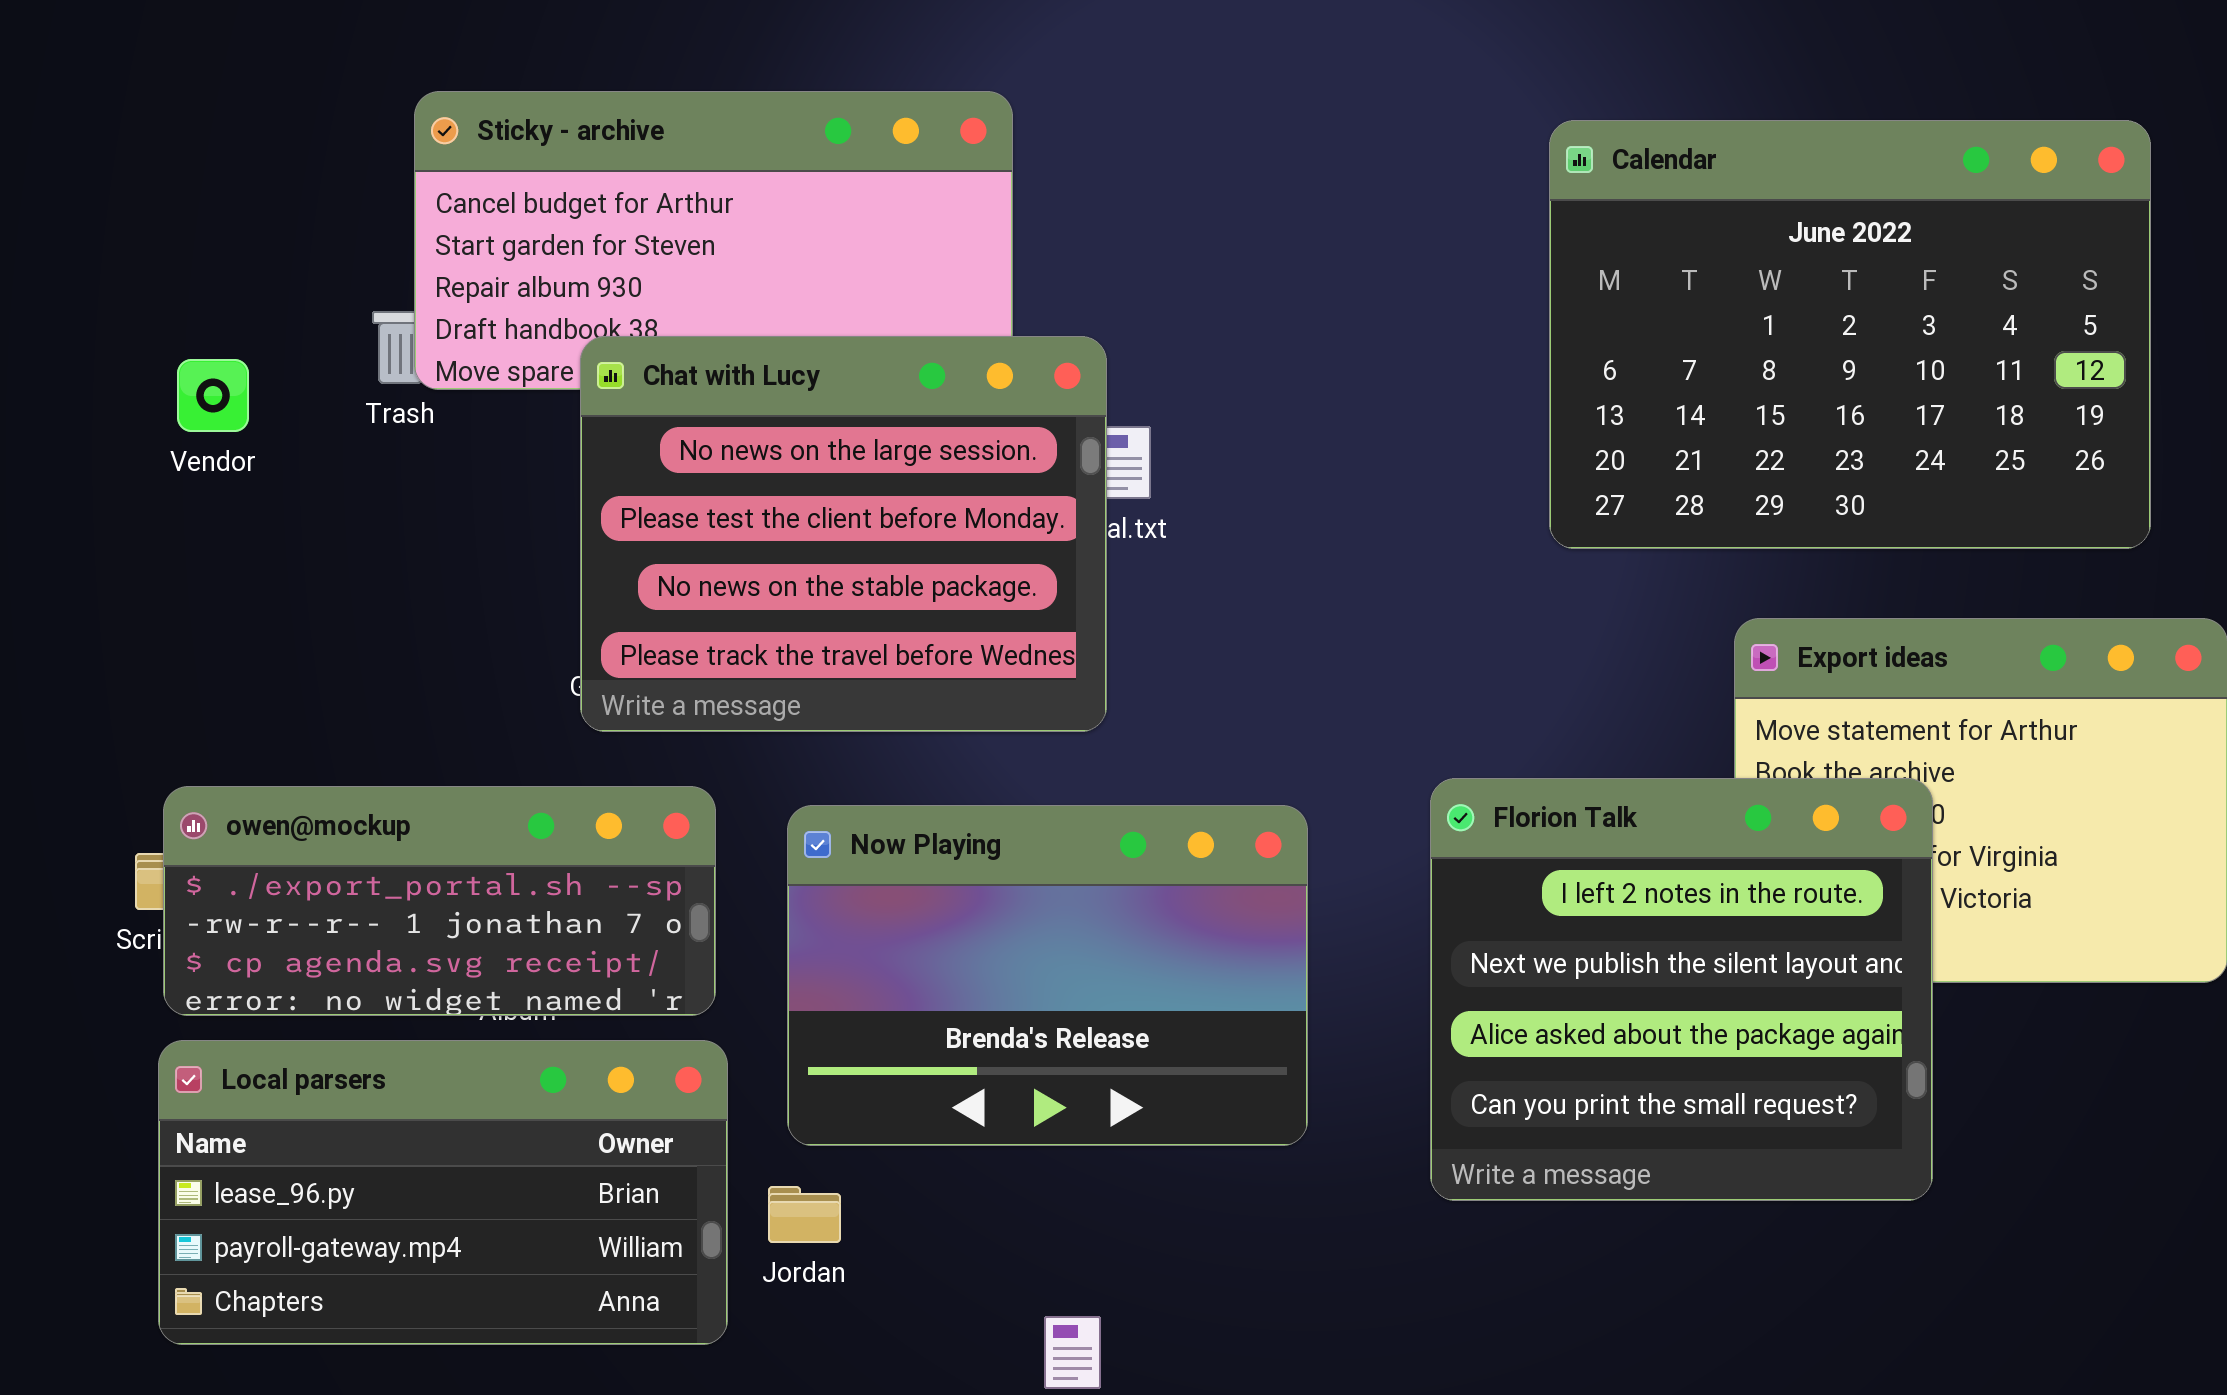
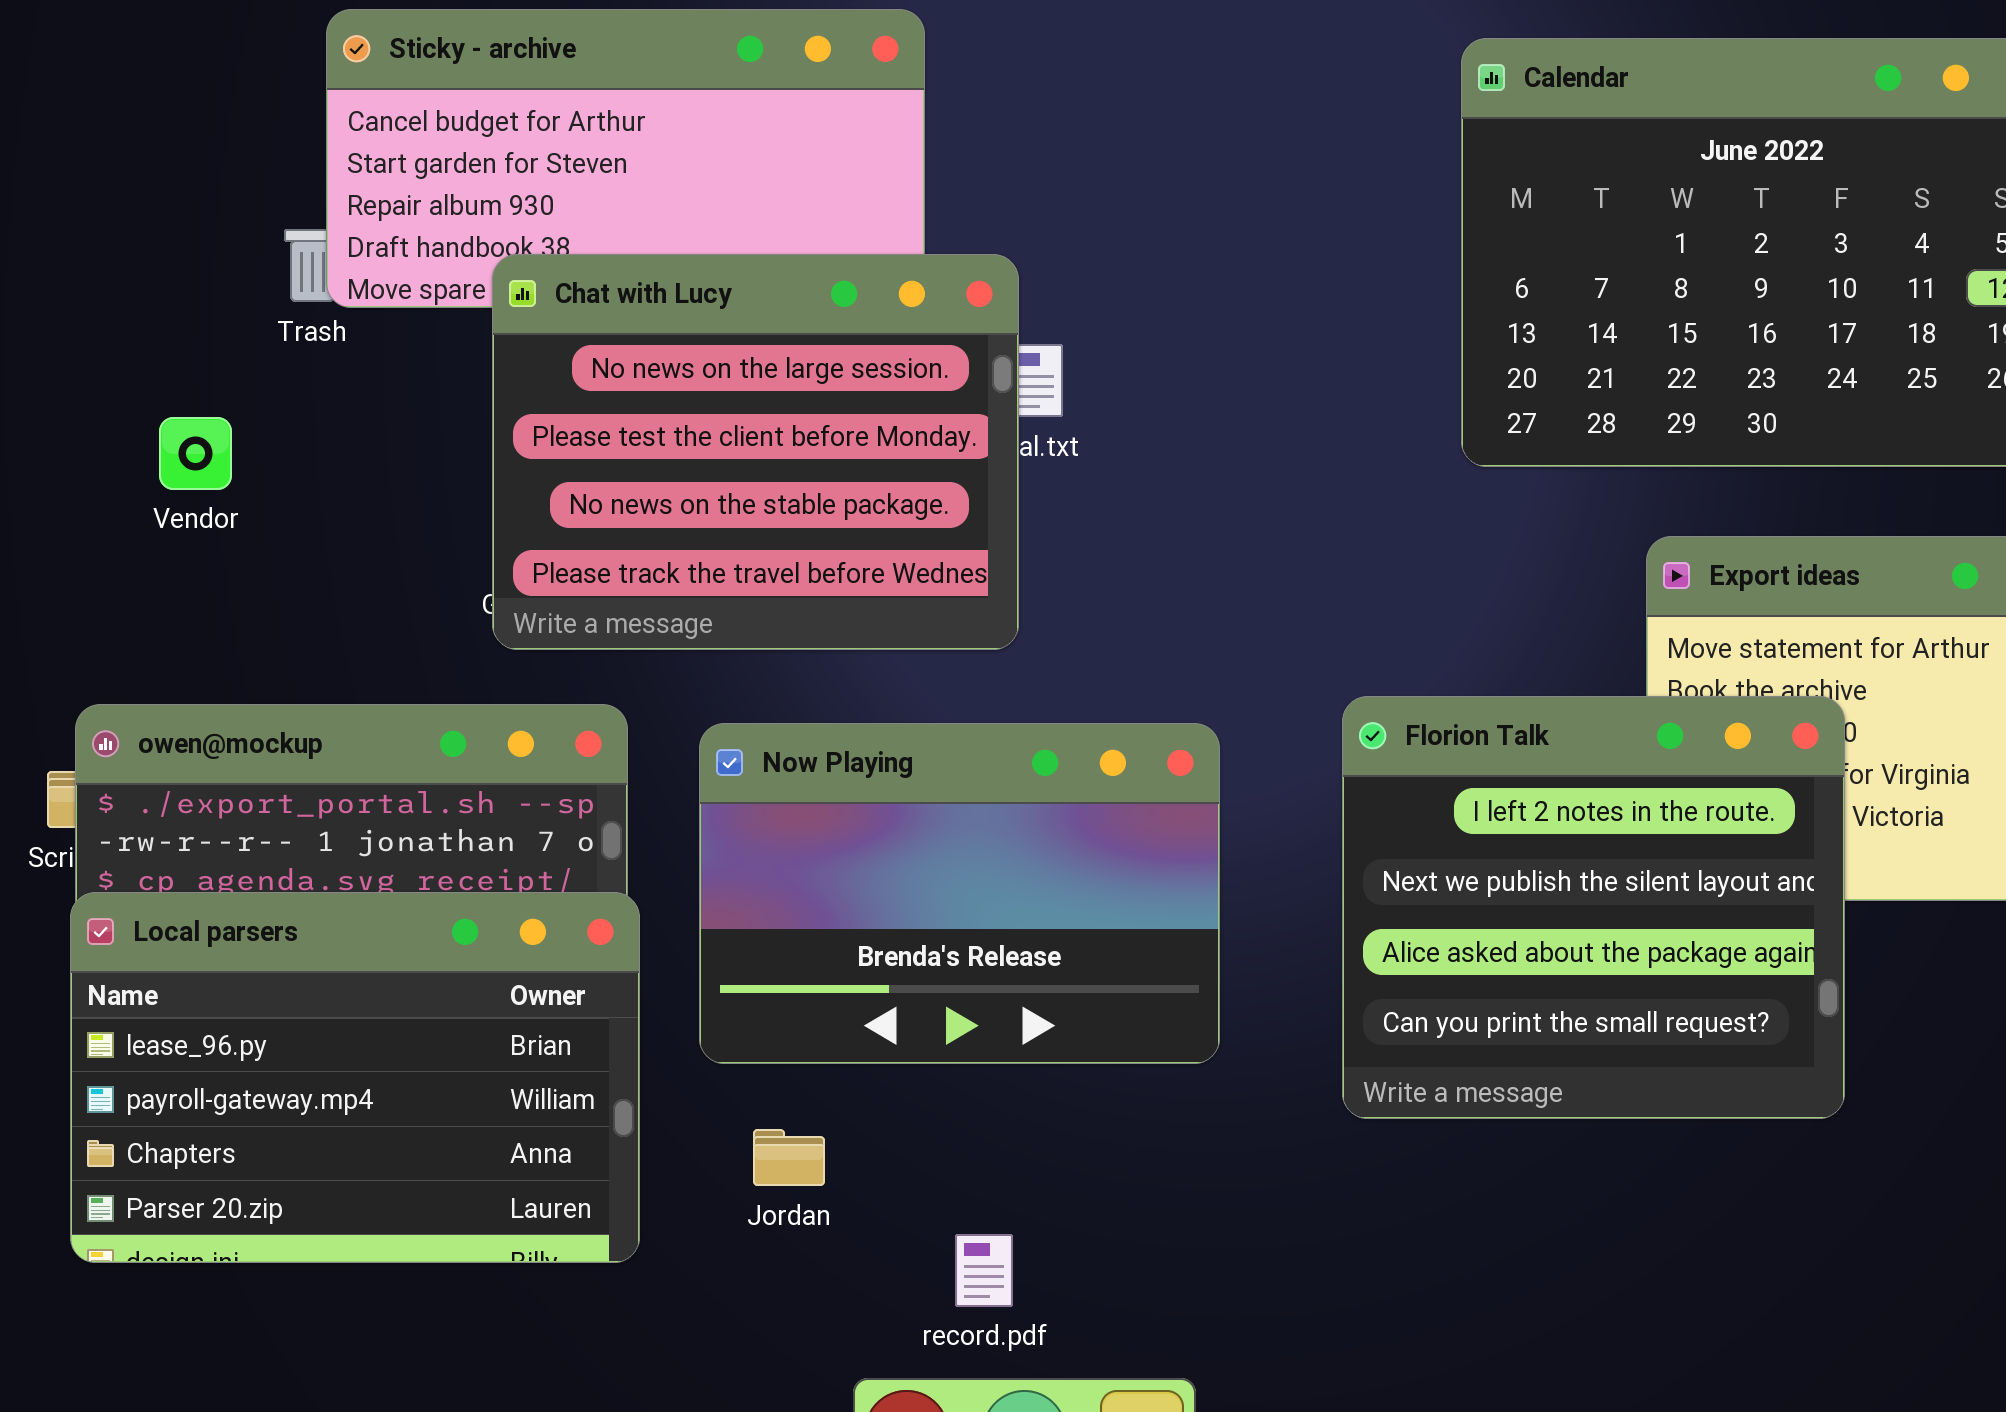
Vendor: [177,359,249,432] -> [159,417,232,490], moved
Local parsers: [158,1040,728,1345] -> [70,892,640,1263], resized
Jordan: [768,1186,841,1243] -> [753,1129,825,1186], moved

